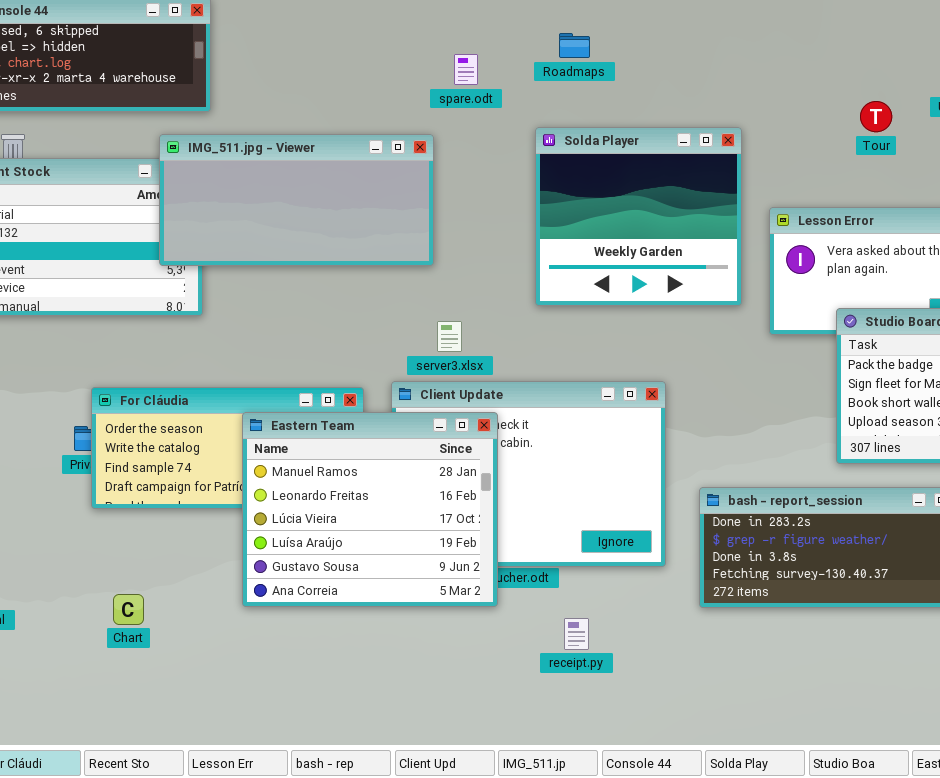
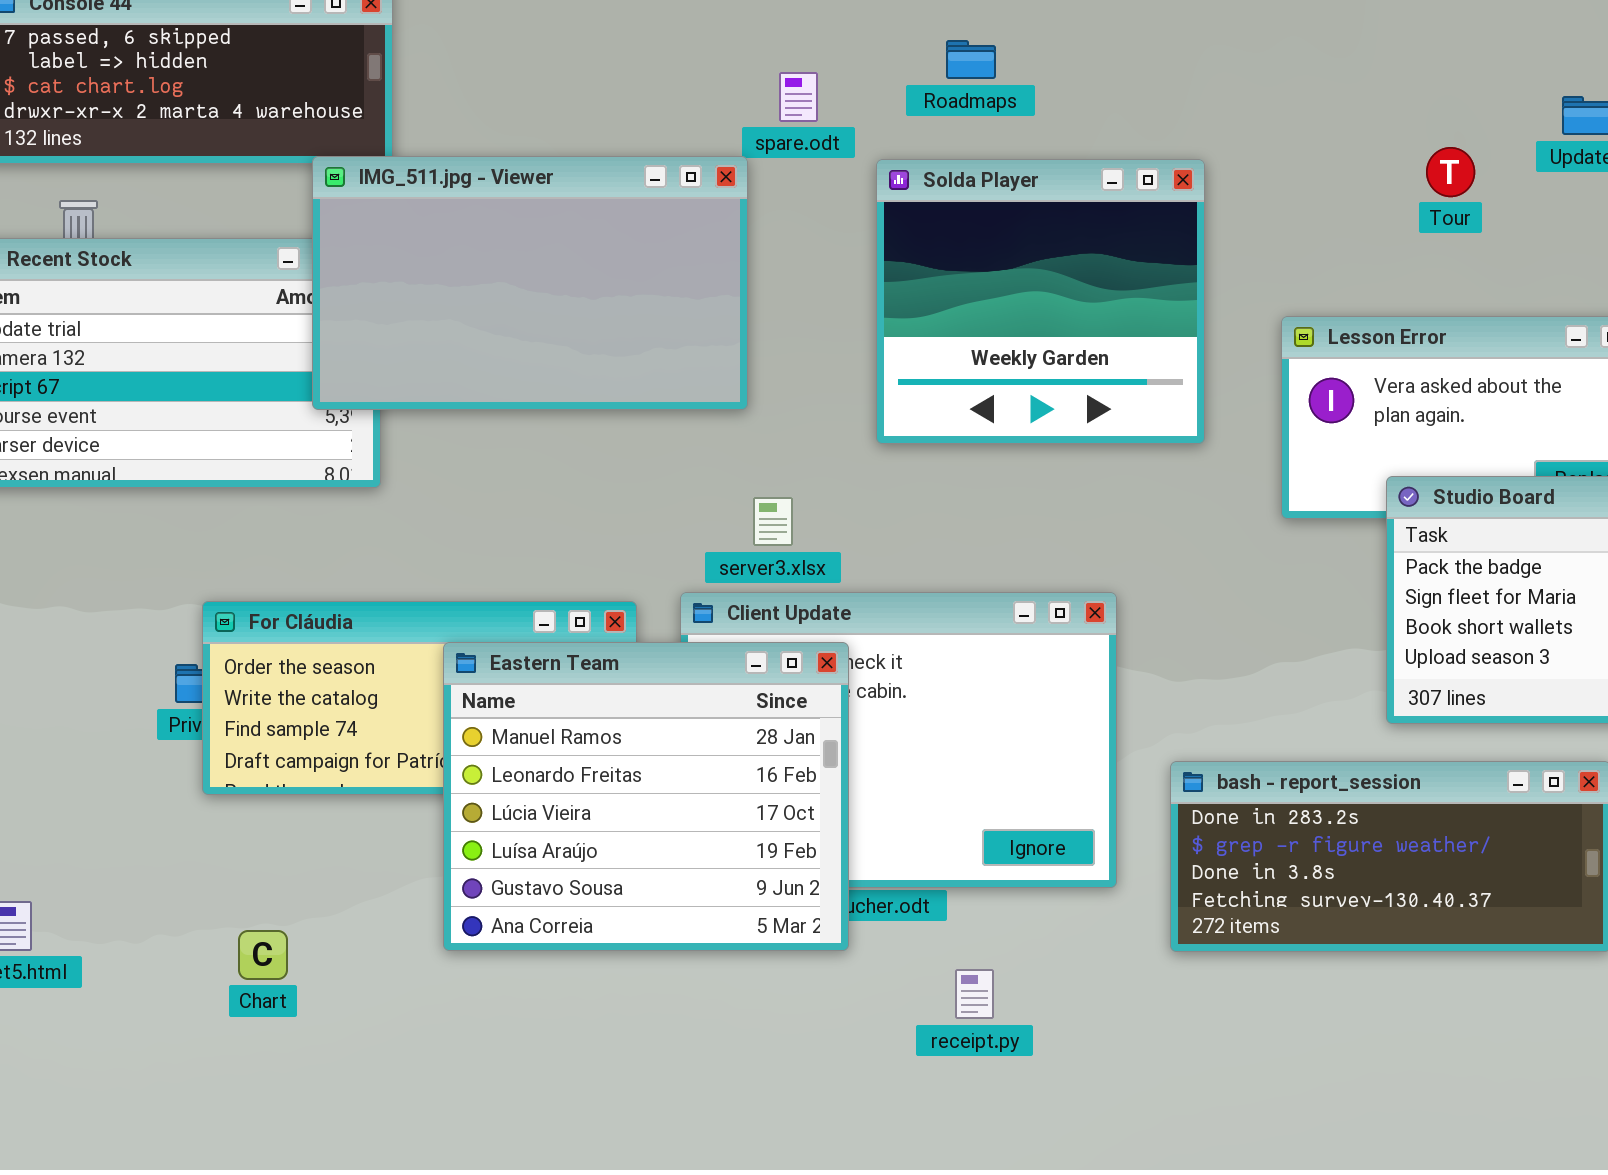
Solda Player: [535,127,742,306] -> [876,159,1205,444], moved
IMG_511.jpg - Viewer: [159,134,434,266] -> [312,156,748,410], resized

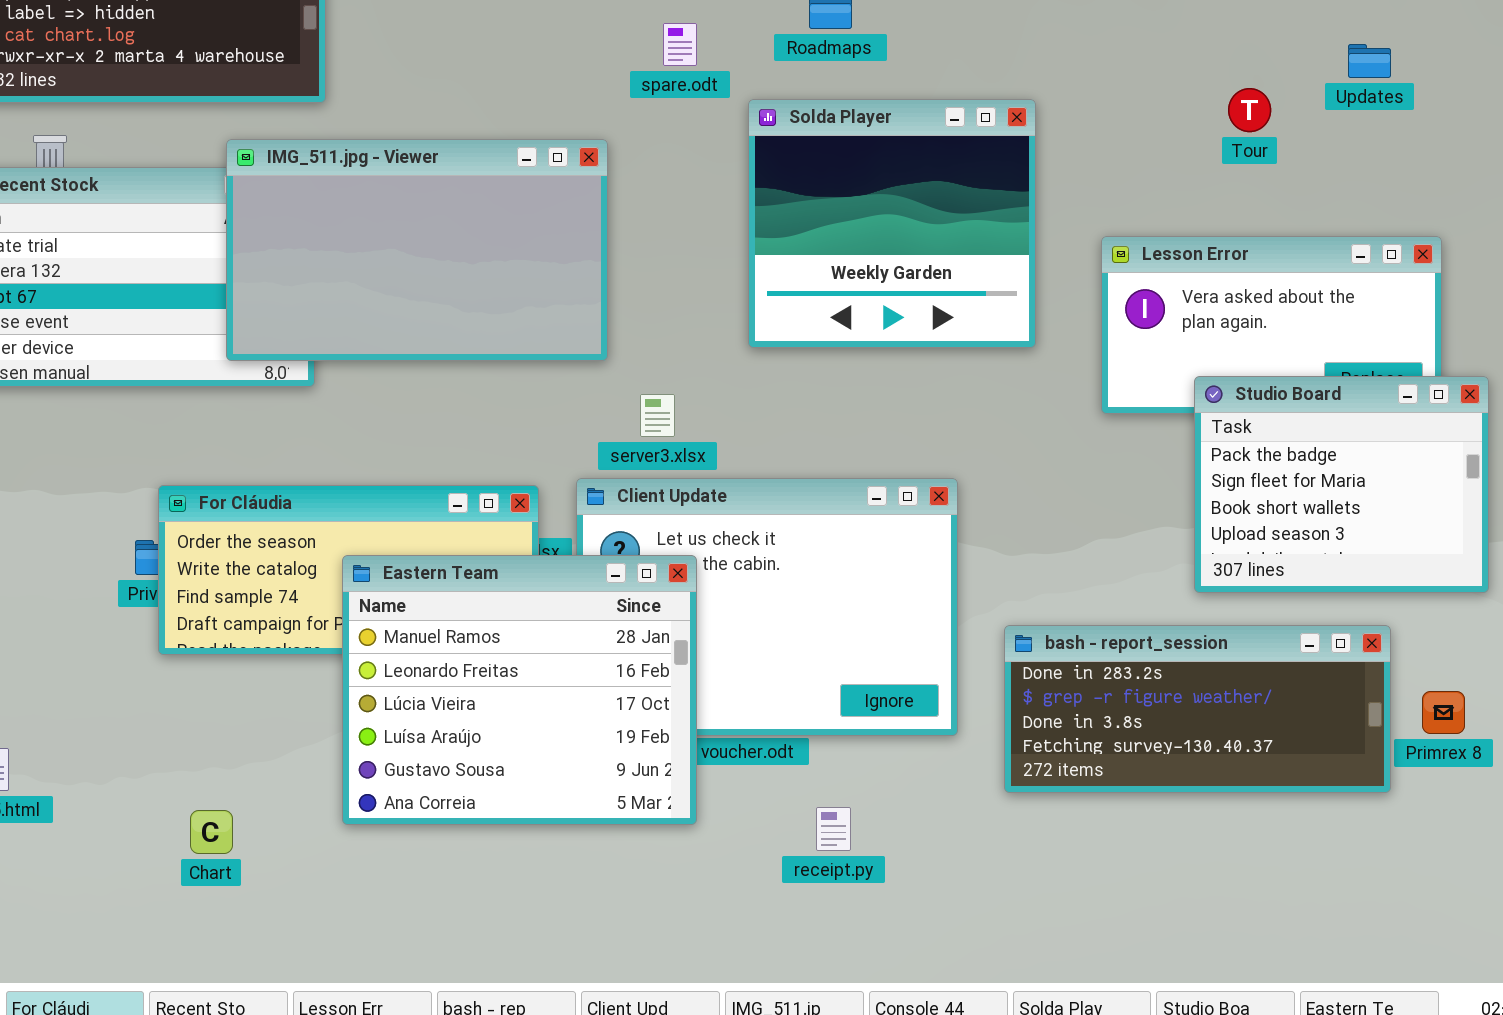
IMG_511.jpg - Viewer: [312,156,748,410] -> [226,139,608,361], moved
Eastern Team: [443,642,849,951] -> [342,555,697,825], moved
Chart: [238,930,288,980] -> [190,810,233,854], moved

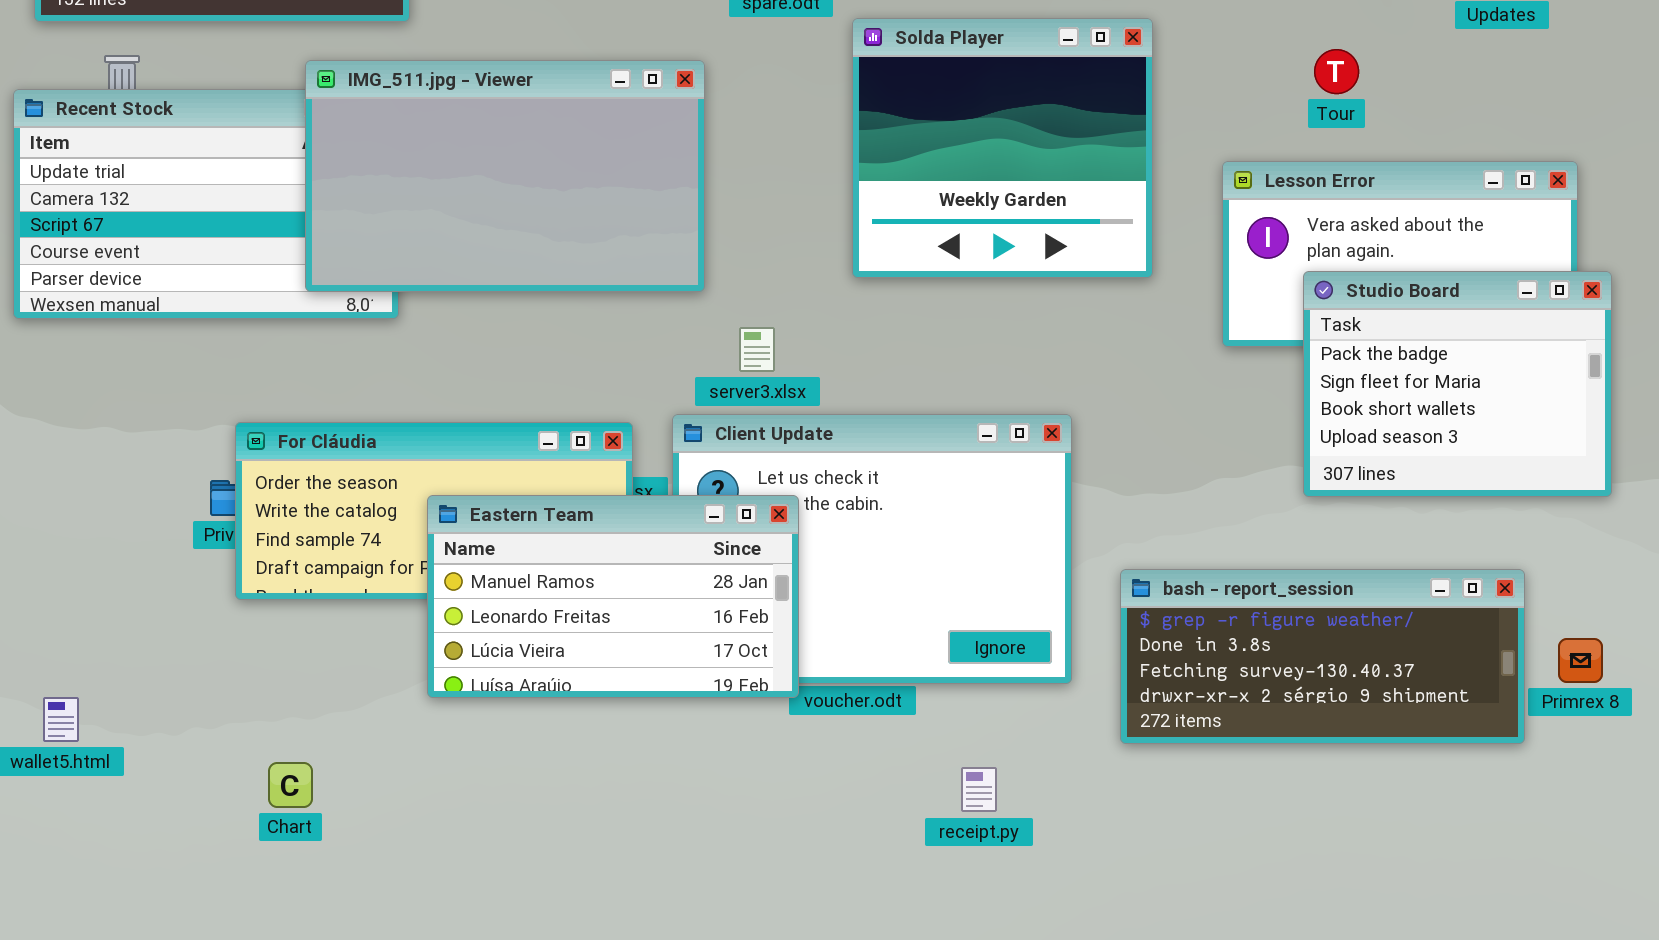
Tour: [1228,88,1271,132] -> [1314,49,1359,94], moved
Studio Board: [1194,376,1489,593] -> [1303,271,1612,497], moved
Eastern Team: [342,555,697,825] -> [427,495,799,698], resized
bash - report_session: [1004,625,1391,793] -> [1120,569,1525,744], scrolled down 1 row
receipt.py: [816,807,851,851] -> [961,767,997,812], moved

